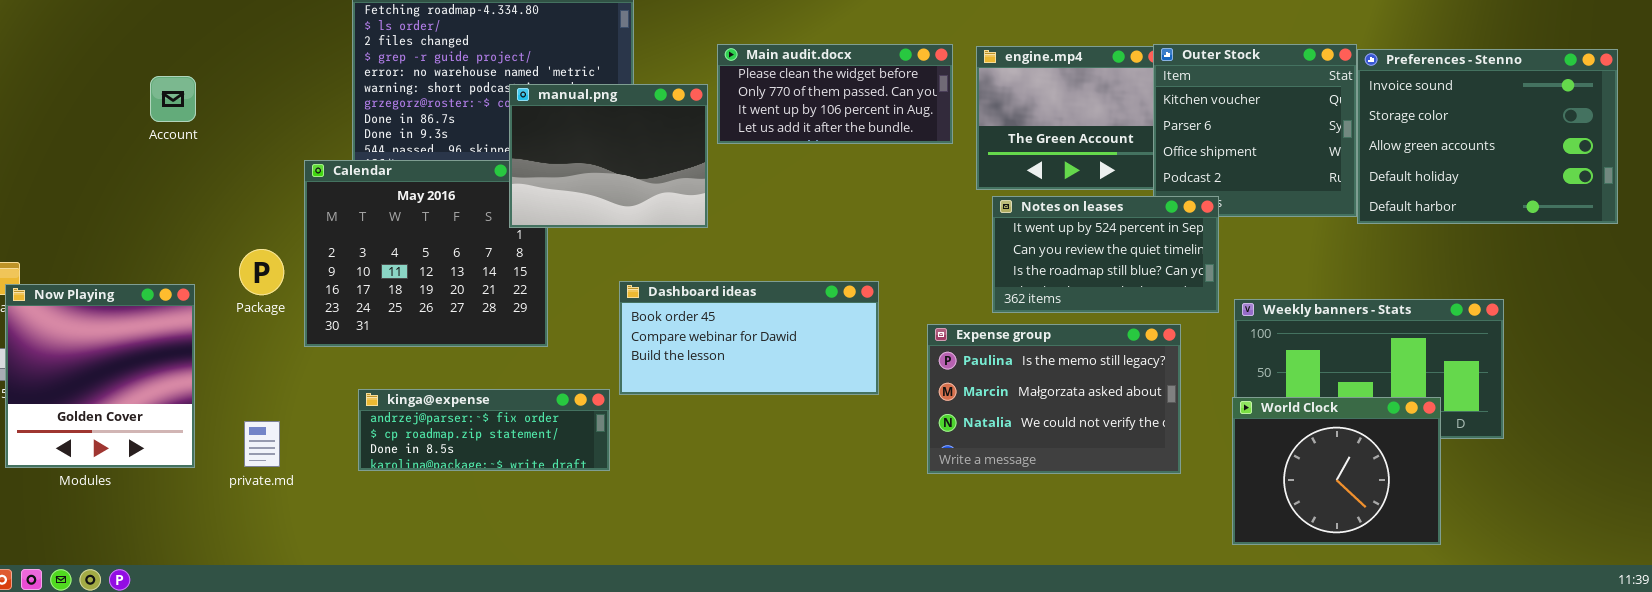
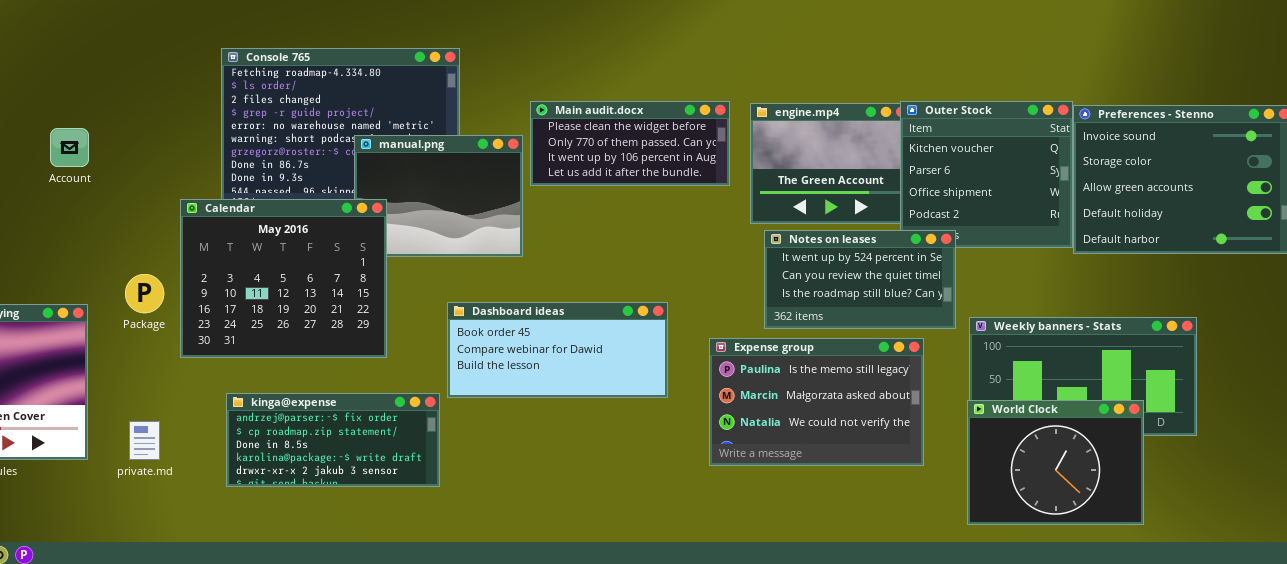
Calendar: [304,160,548,347] -> [180,199,387,358], raised
kinga@expense: [358,389,610,471] -> [226,393,440,487], resized

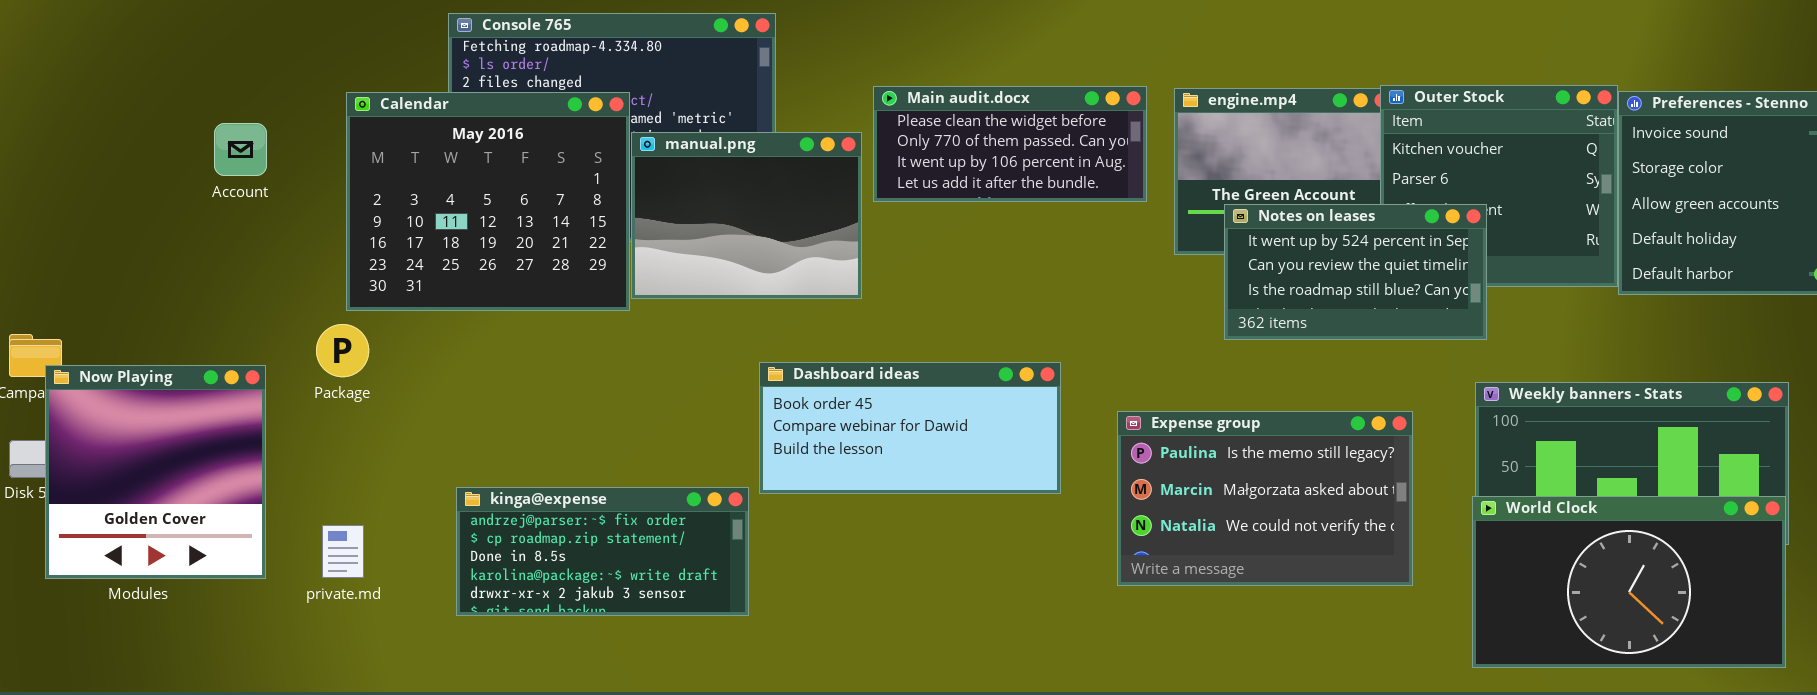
Calendar: [180,199,387,358] -> [346,92,630,311], moved
Notes on leases: [764,230,956,329] -> [1224,204,1487,340], moved
World Clock: [967,400,1144,525] -> [1472,496,1786,668], resized

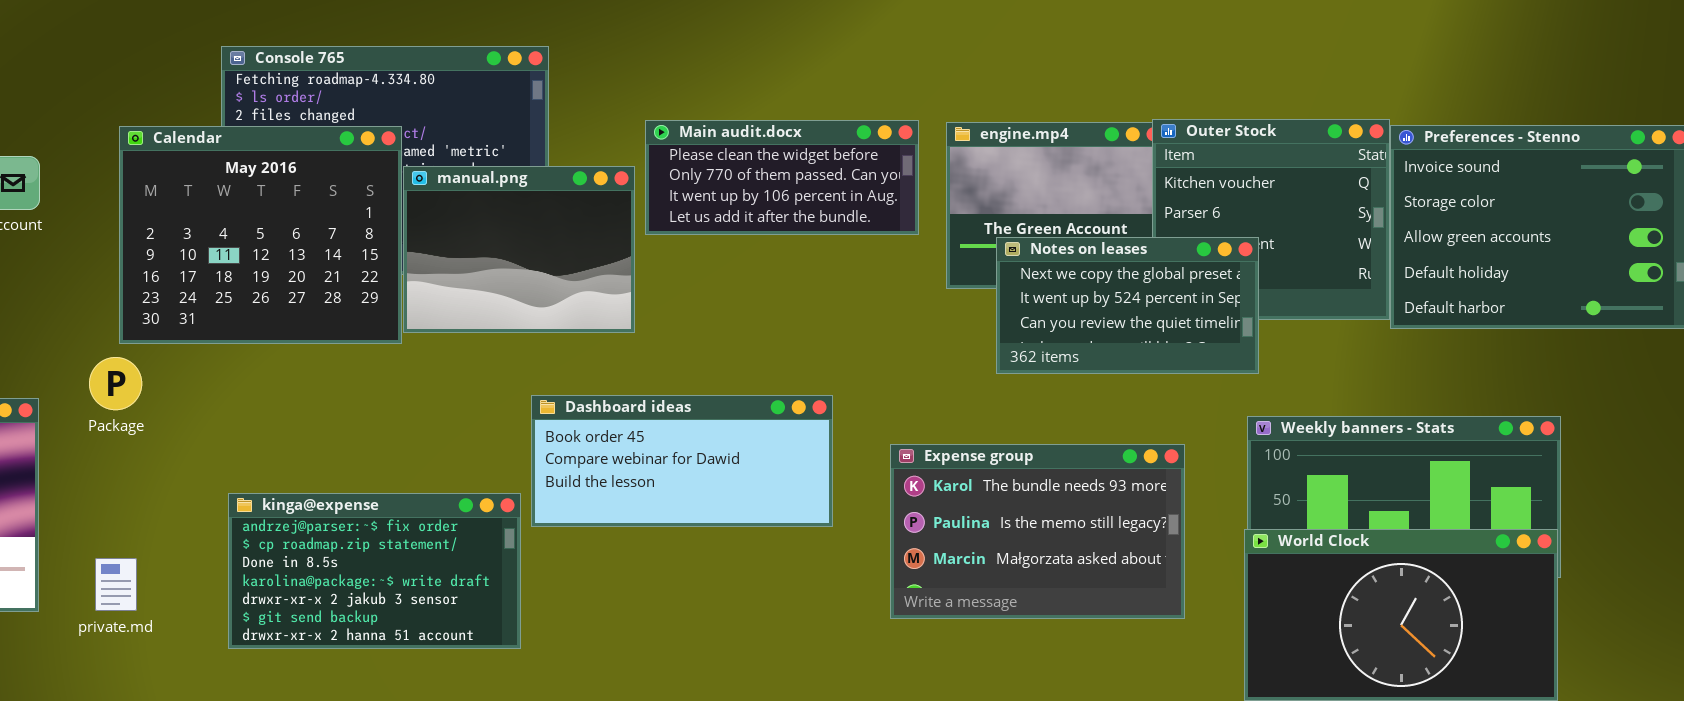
Notes on leases: [1224,204,1487,340] -> [996,237,1259,374], scrolled up 1 row
Expense group: [1117,411,1413,586] -> [890,444,1185,619], scrolled up 1 row
kinga@expense: [456,487,749,616] -> [228,493,521,649], resized

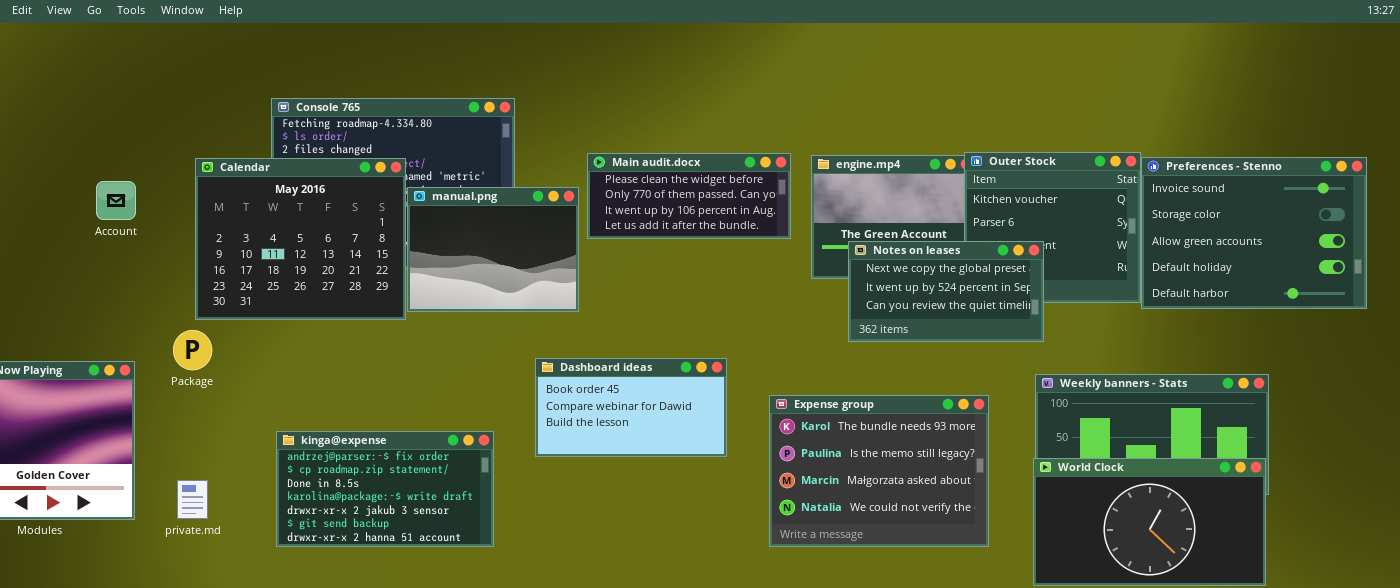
Dashboard ideas: [531,395,833,527] -> [535,358,727,457], resized
Expense group: [890,444,1185,619] -> [769,395,989,547], resized

